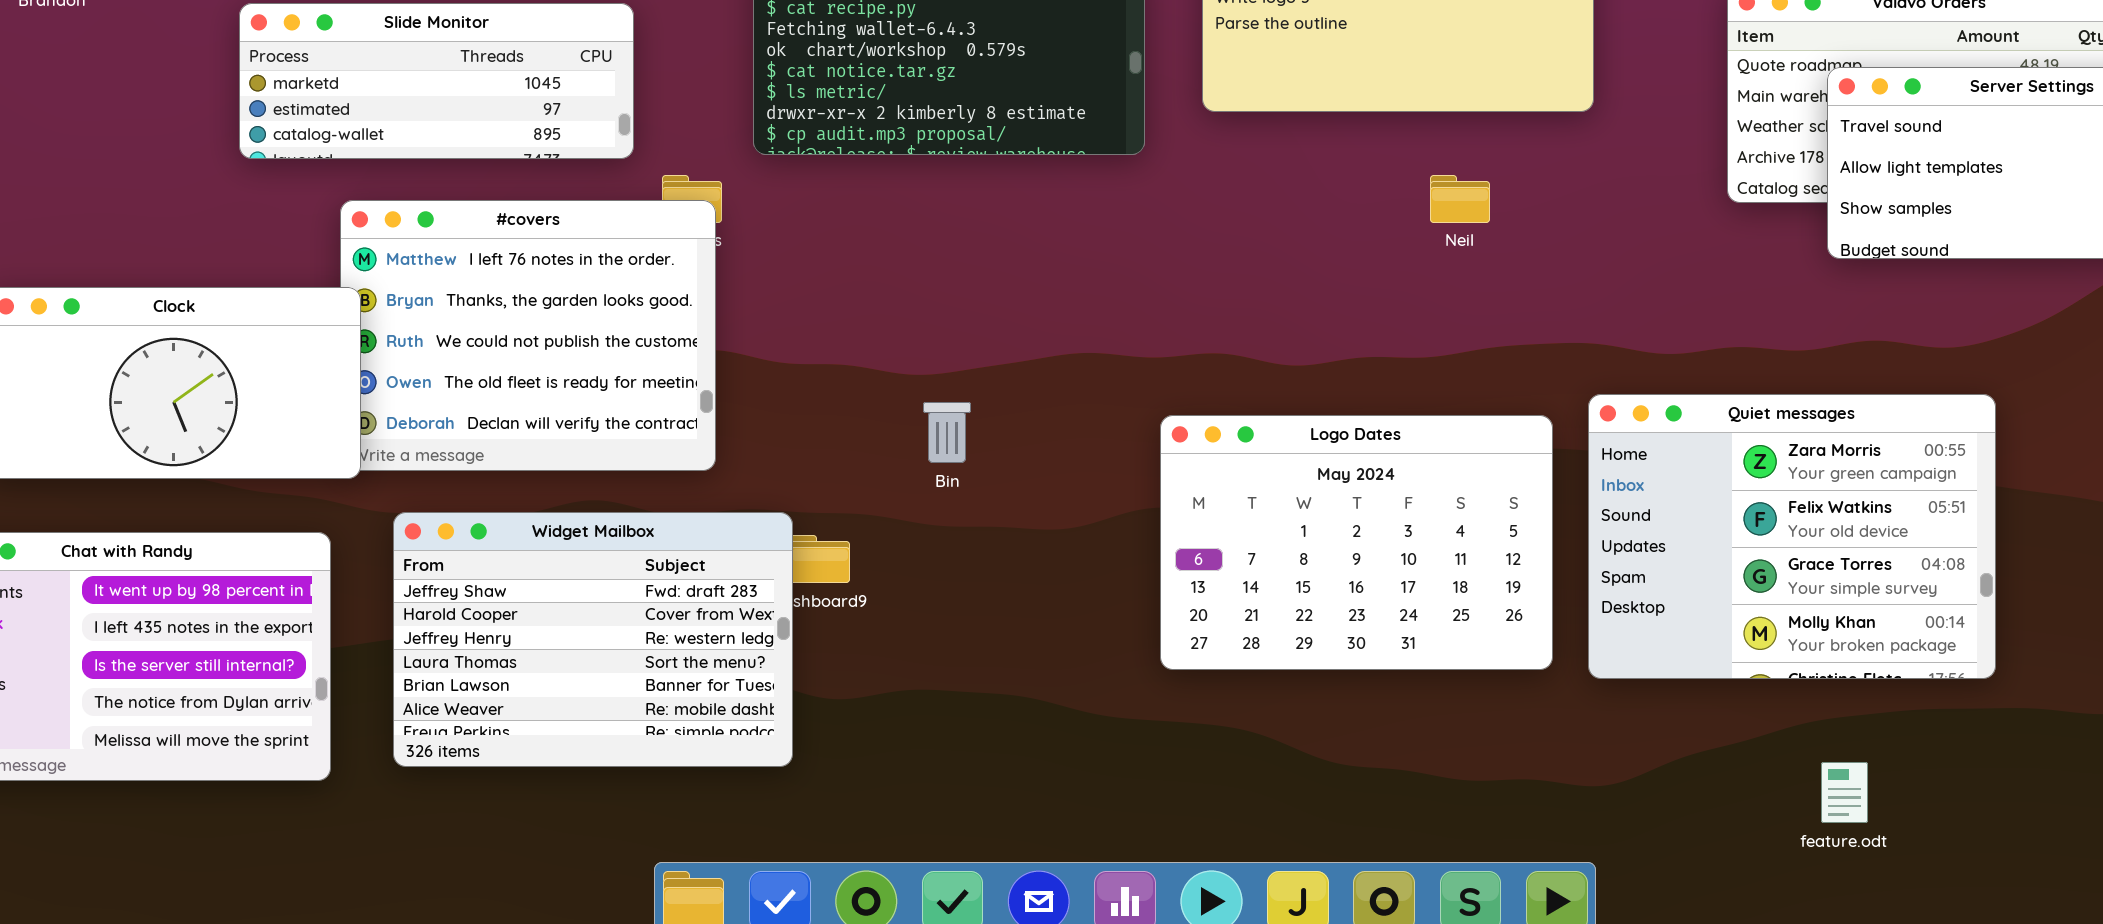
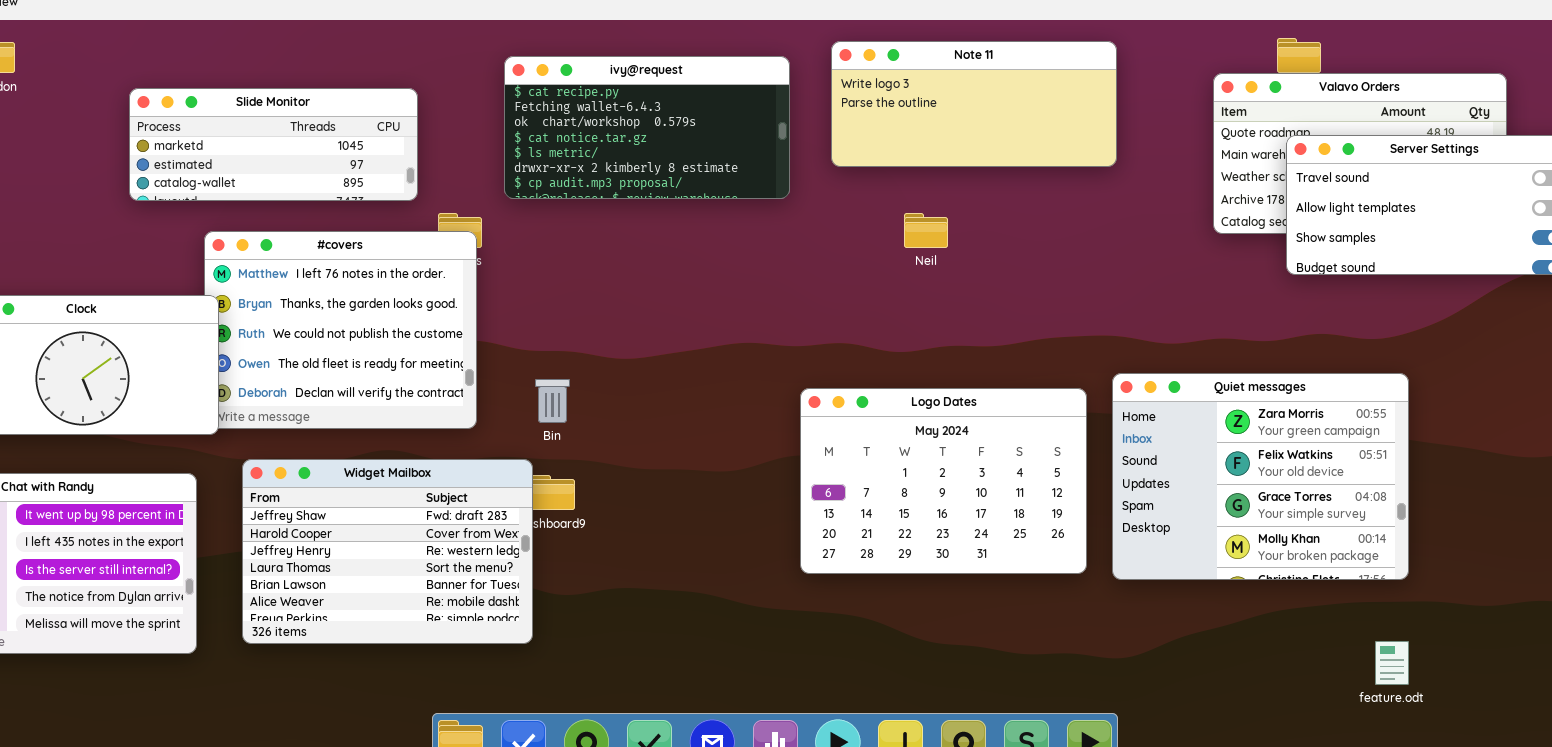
Neil: [1430,175,1490,223] -> [904,213,948,248], moved
Bin: [923,402,971,463] -> [535,379,570,423], moved
feature.odt: [1821,762,1868,823] -> [1375,641,1409,685], moved

